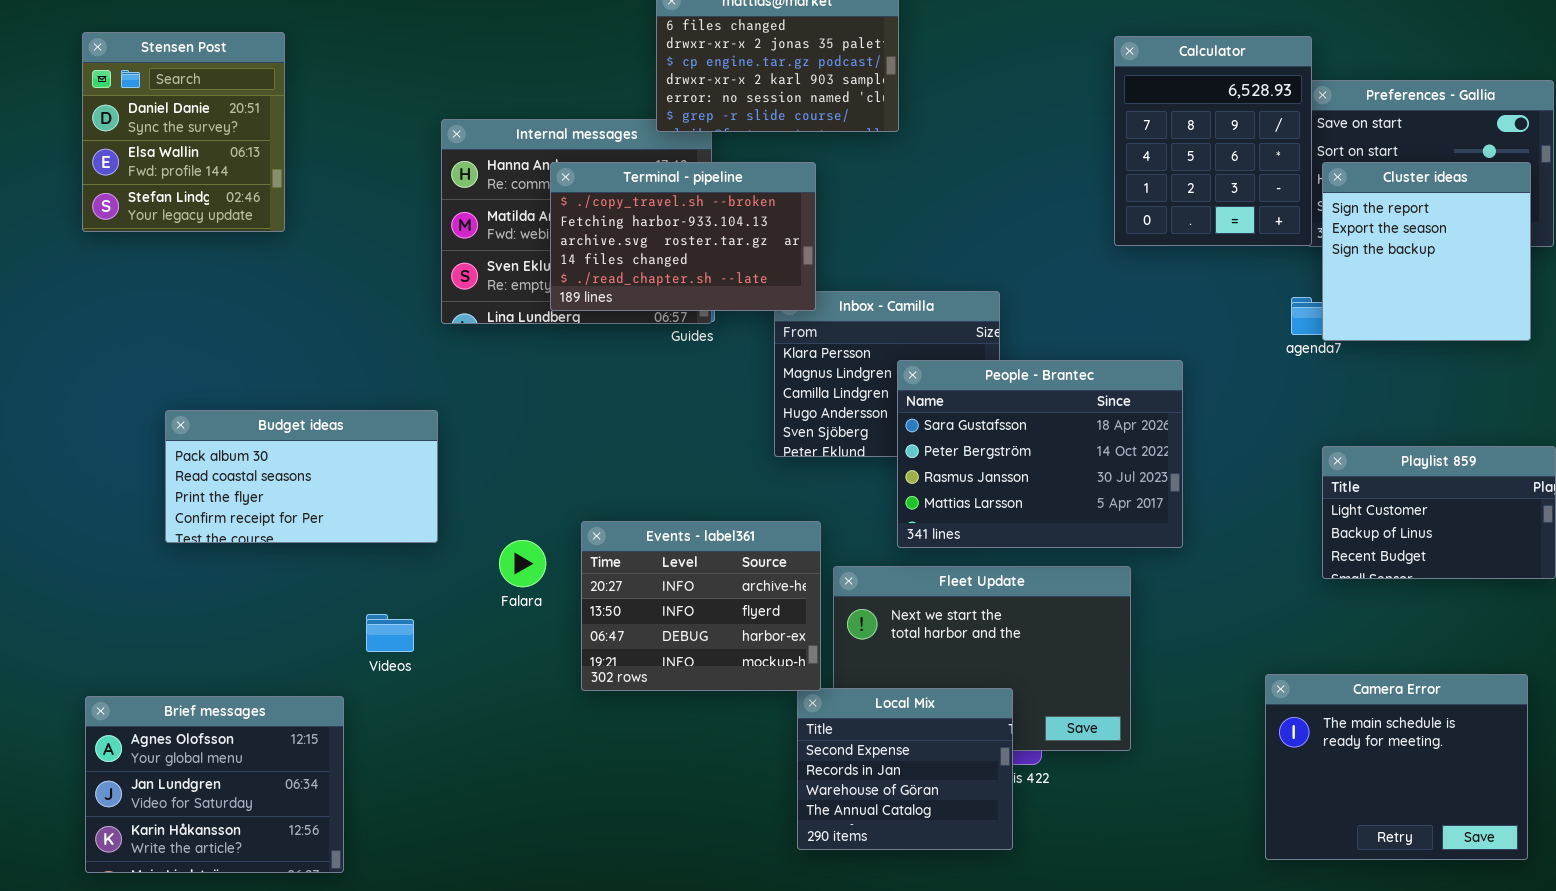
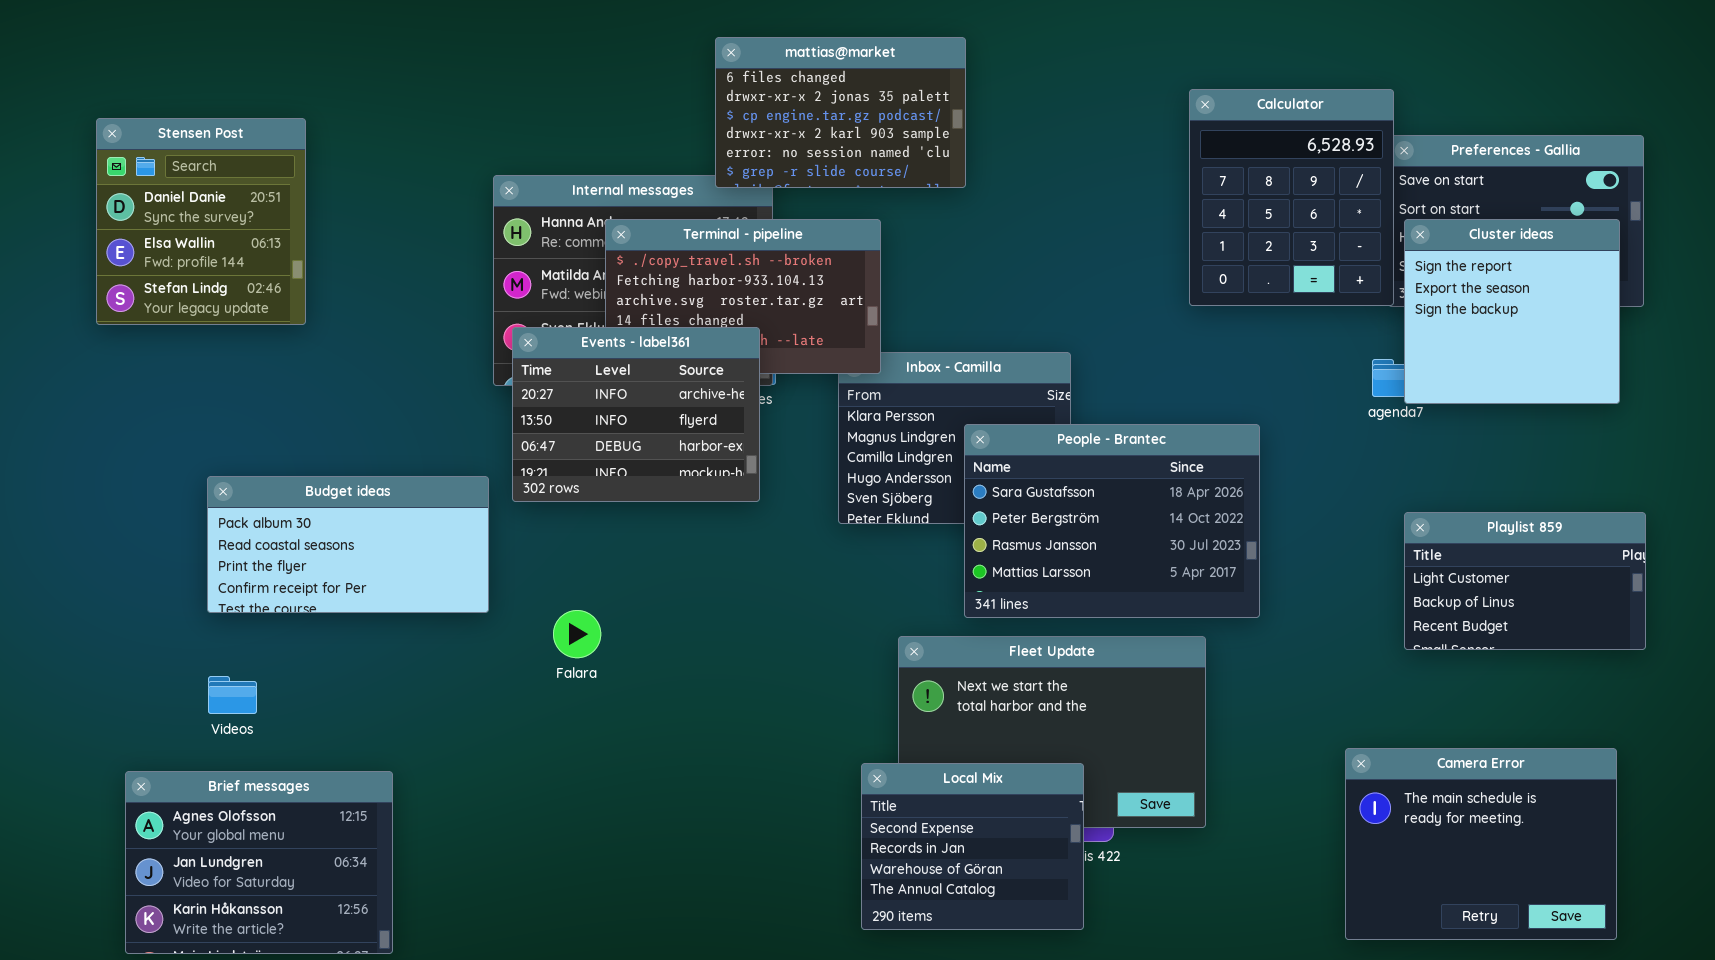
Stensen Post: [82,32,285,232] -> [96,118,306,325], moved
Events - label361: [581,521,821,691] -> [512,327,760,502], moved
Videos: [366,614,414,652] -> [208,676,257,714], moved

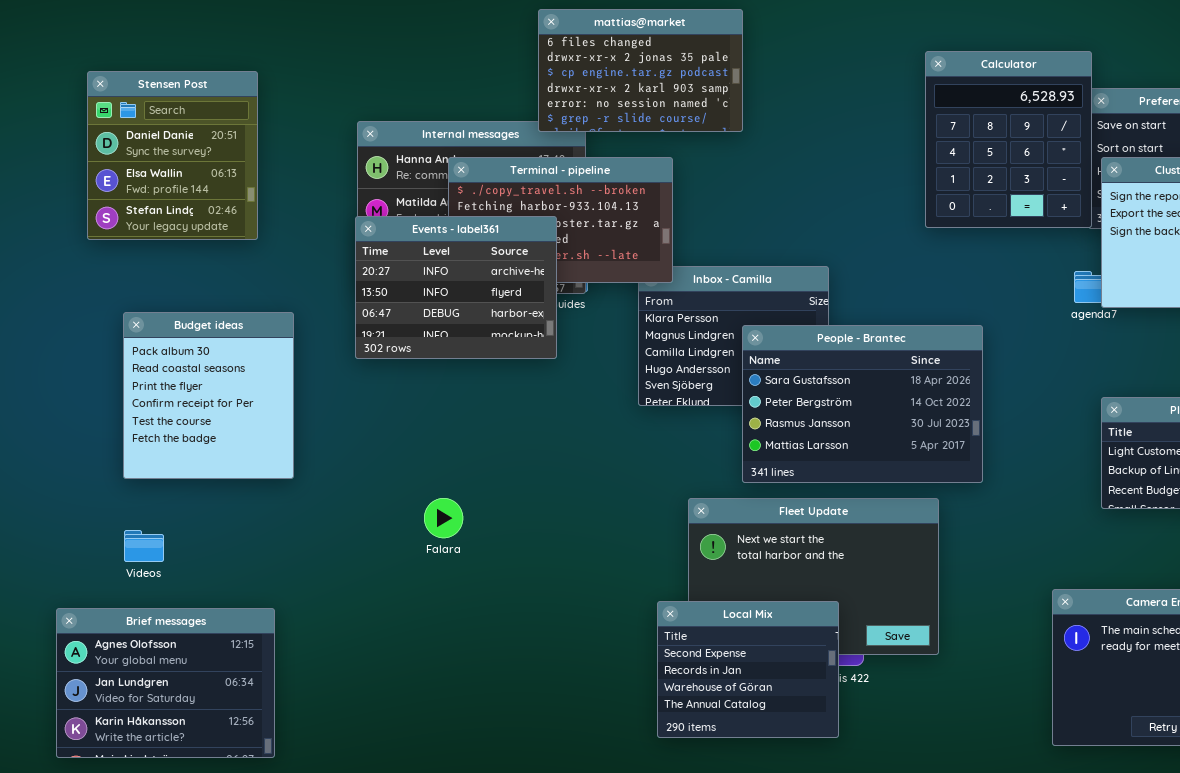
Stensen Post: [96,118,306,325] -> [87,71,258,240], moved
Events - label361: [512,327,760,502] -> [355,216,557,359], moved
Budget ideas: [207,476,489,613] -> [123,312,294,479], resized
Falara: [553,610,601,658] -> [424,498,463,538], moved

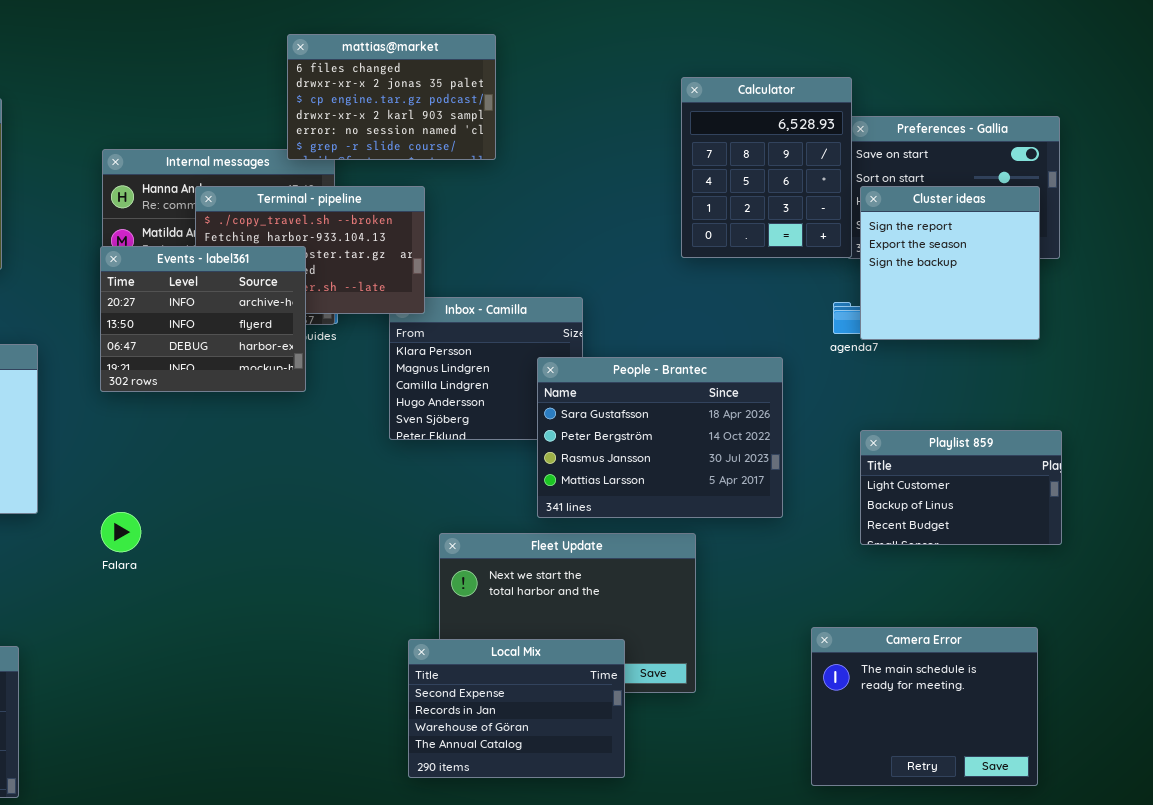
People - Brantec: [742,325,983,483] -> [537,357,783,518], moved
Falara: [424,498,463,538] -> [101,512,141,552], moved
Local Mix: [657,601,839,738] -> [408,639,625,778], resized

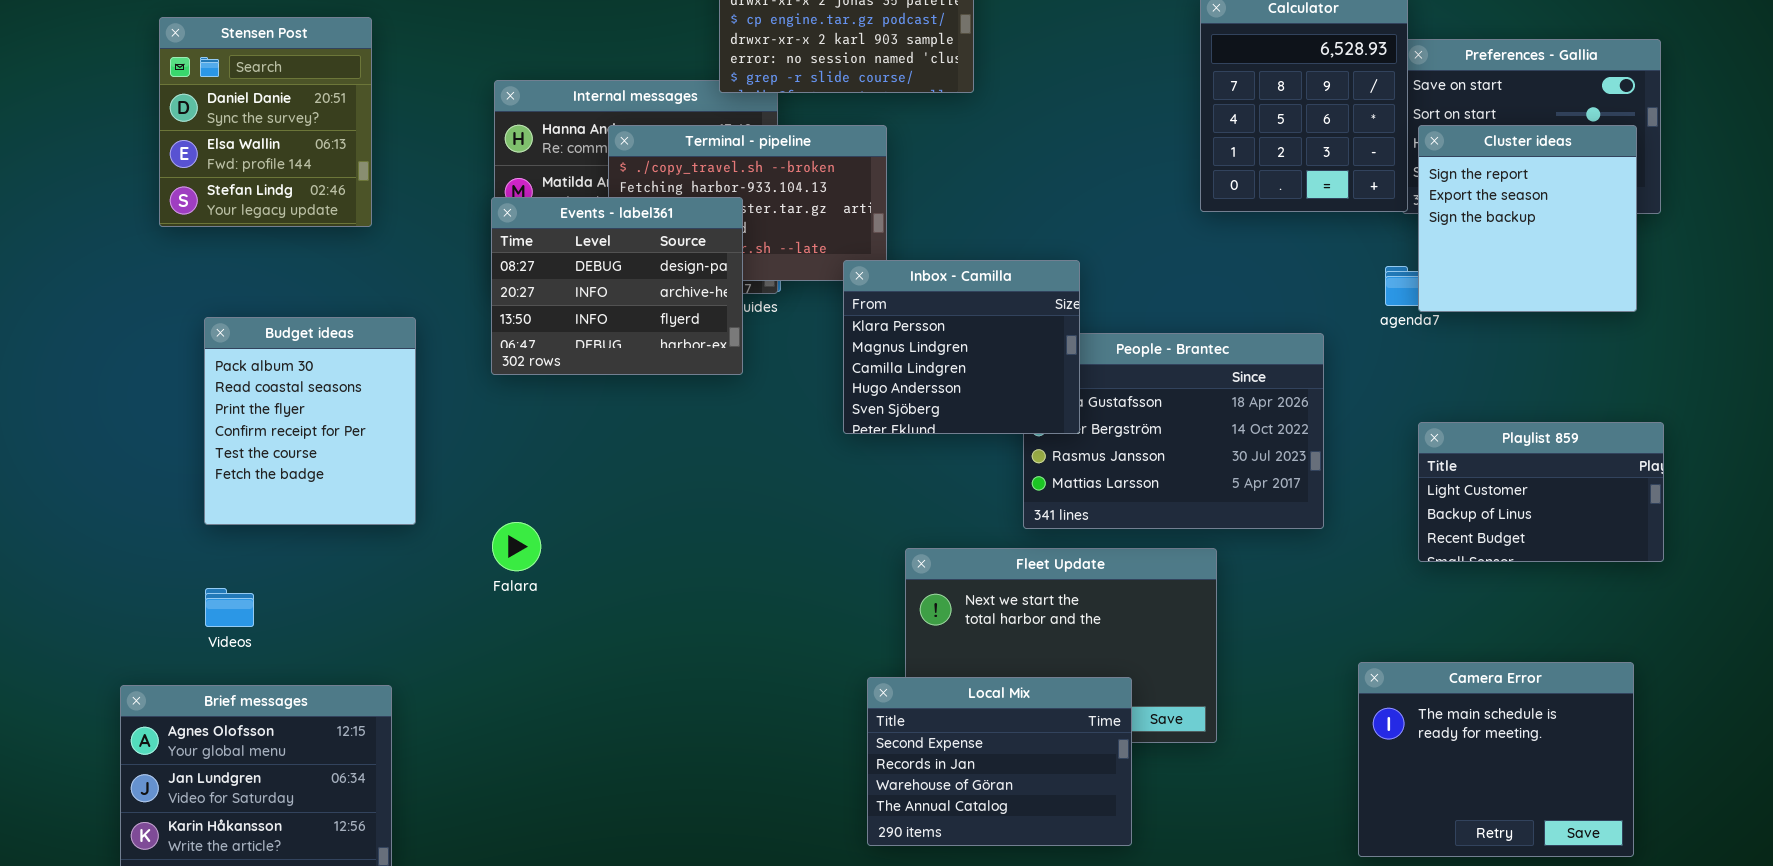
Events - label361: [100,246,306,392] -> [491,197,743,375], scrolled up 1 row
Inbox - Camilla: [389,297,583,440] -> [843,260,1080,434], raised

